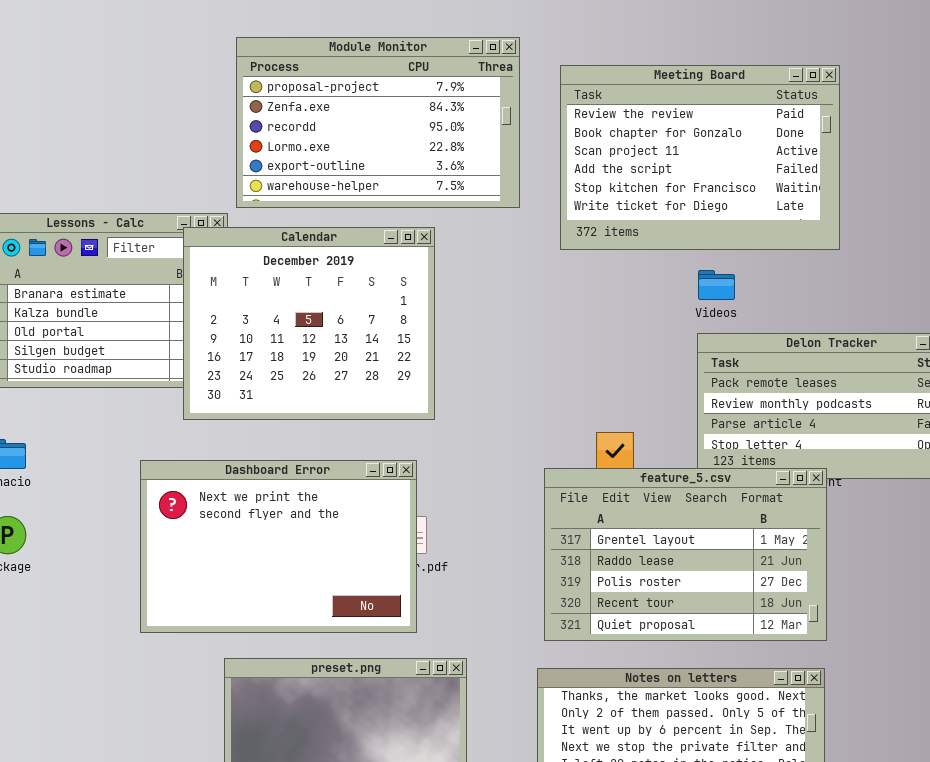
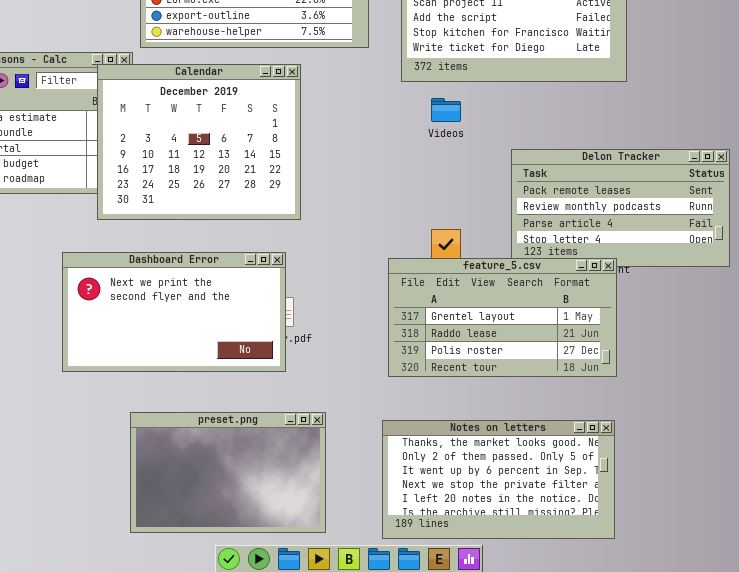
Videos: [698,270,735,300] -> [431,98,461,122], moved
Dashboard Error: [140,460,417,633] -> [62,252,286,372], resized
feature_5.csv: [544,468,827,641] -> [388,258,617,377], resized

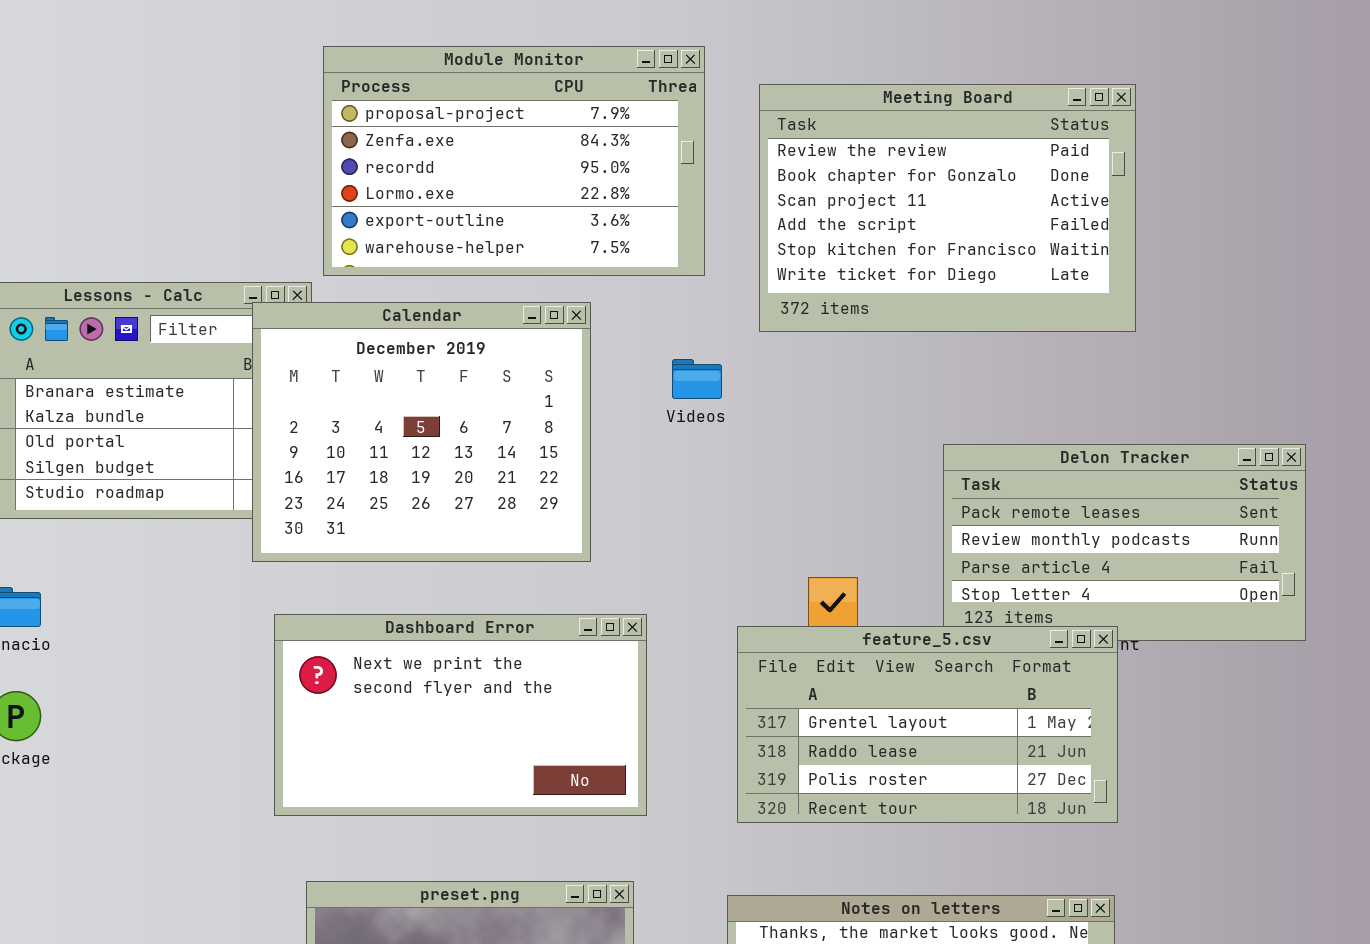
Videos: [431,98,461,122] -> [672,359,722,399], moved
Dashboard Error: [62,252,286,372] -> [274,614,647,816], moved

